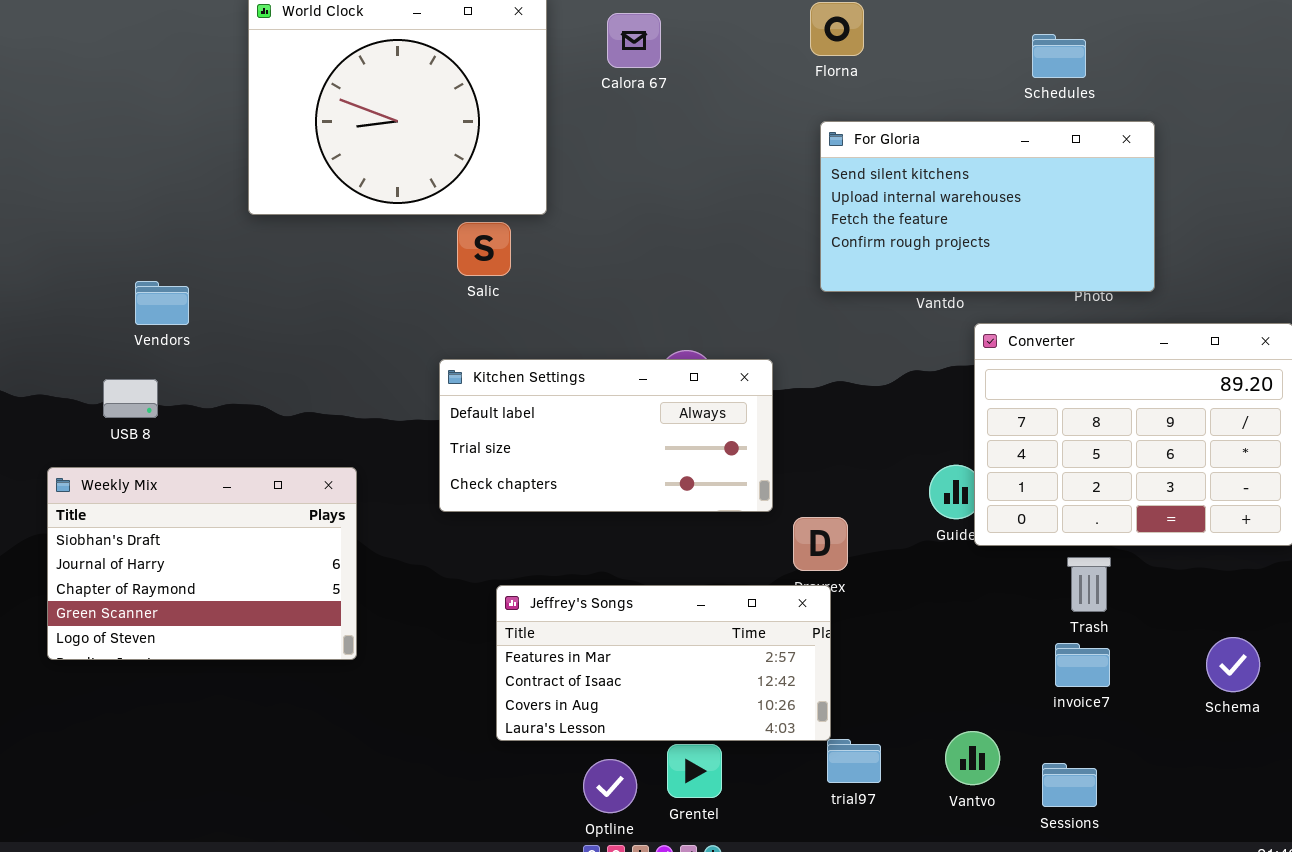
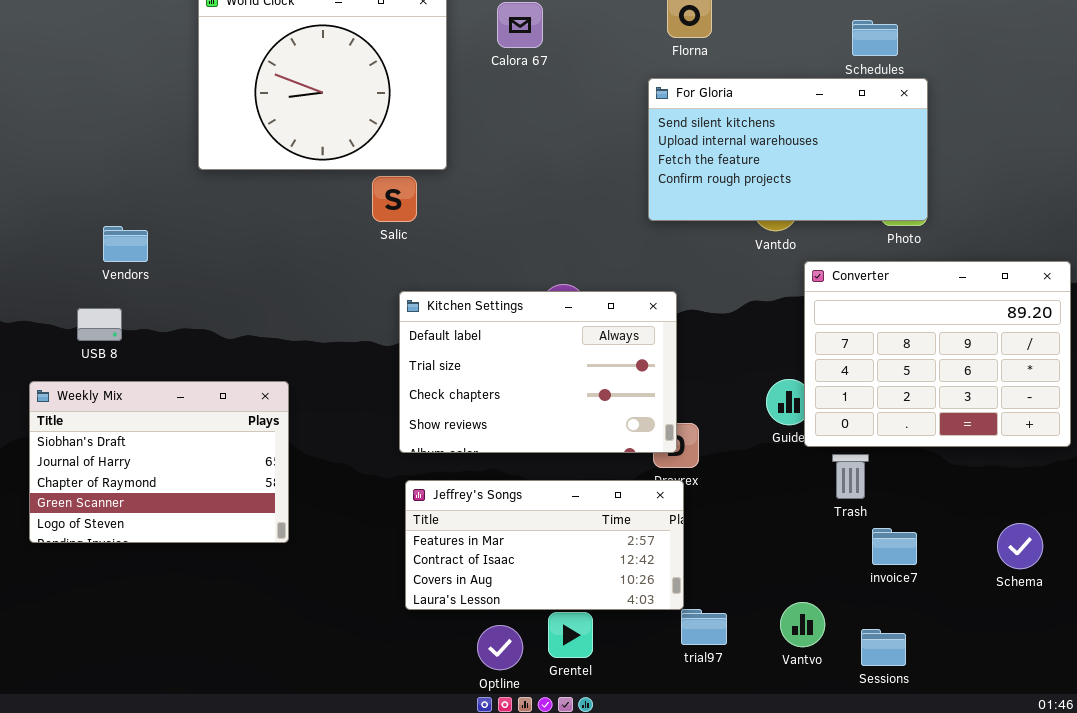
For Gloria: [820,121,1155,292] -> [648,78,928,221], moved
Kitchen Settings: [439,359,773,512] -> [399,291,677,453], moved, resized
Trash: [1067,557,1111,612] -> [832,454,869,499], moved

